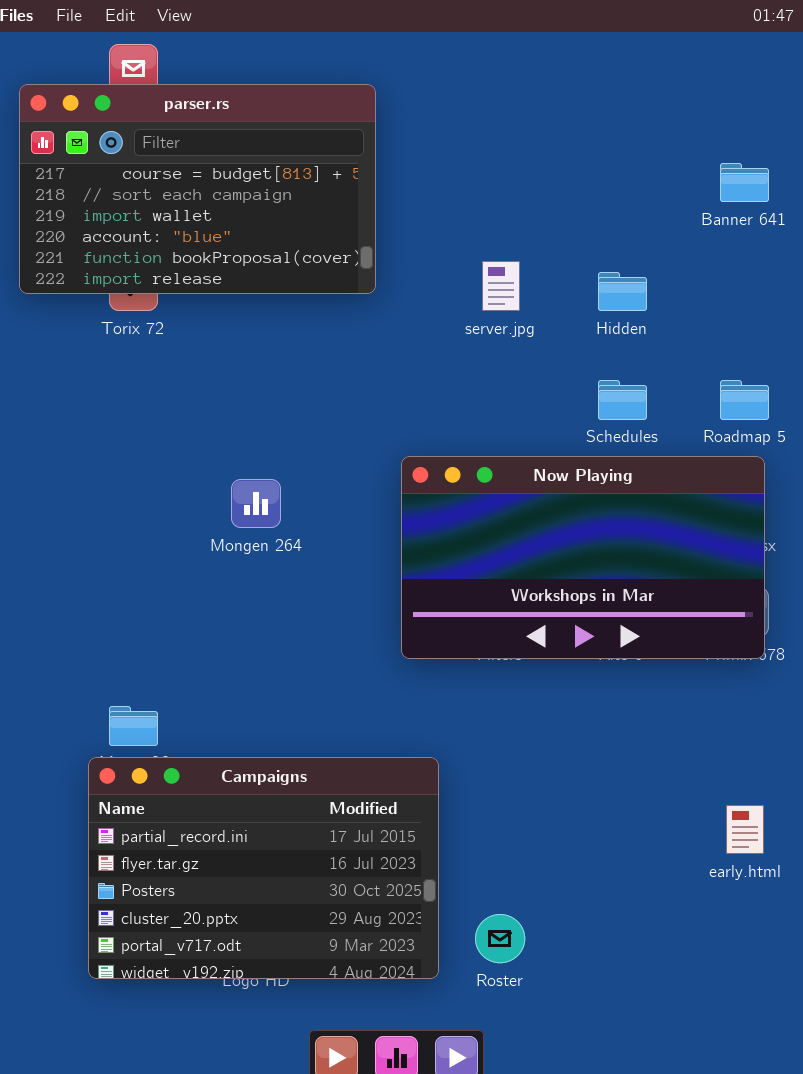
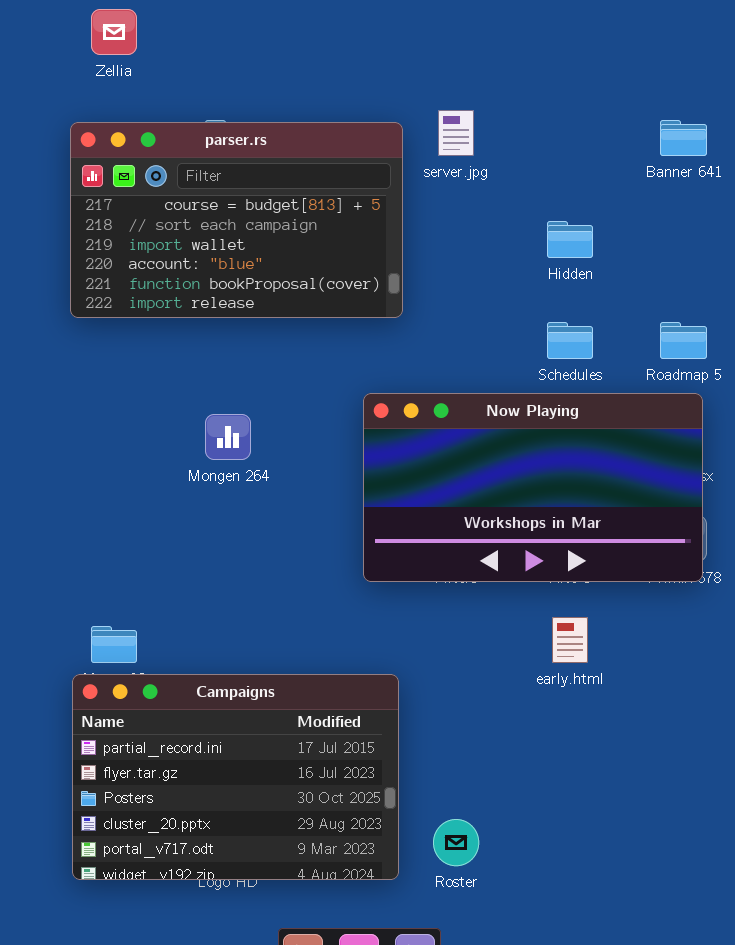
parser.rs: [19,84,376,294] -> [70,122,403,318], moved
server.jpg: [482,261,520,311] -> [438,110,474,156], moved
early.html: [726,805,764,854] -> [552,617,588,663], moved

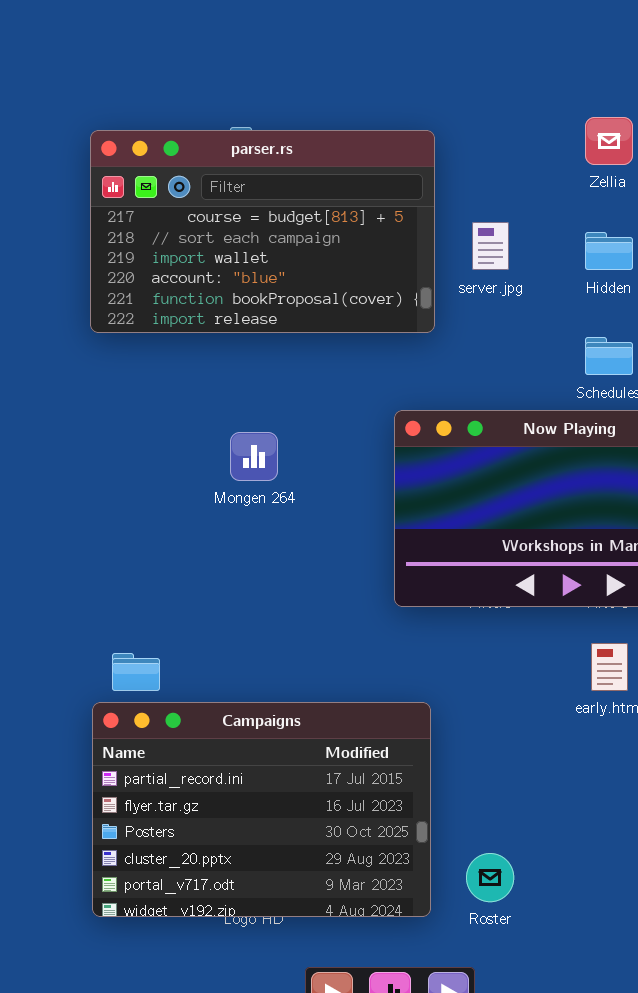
Zellia: [91,9,137,55] -> [585,117,633,165], moved
server.jpg: [438,110,474,156] -> [472,222,509,270], moved

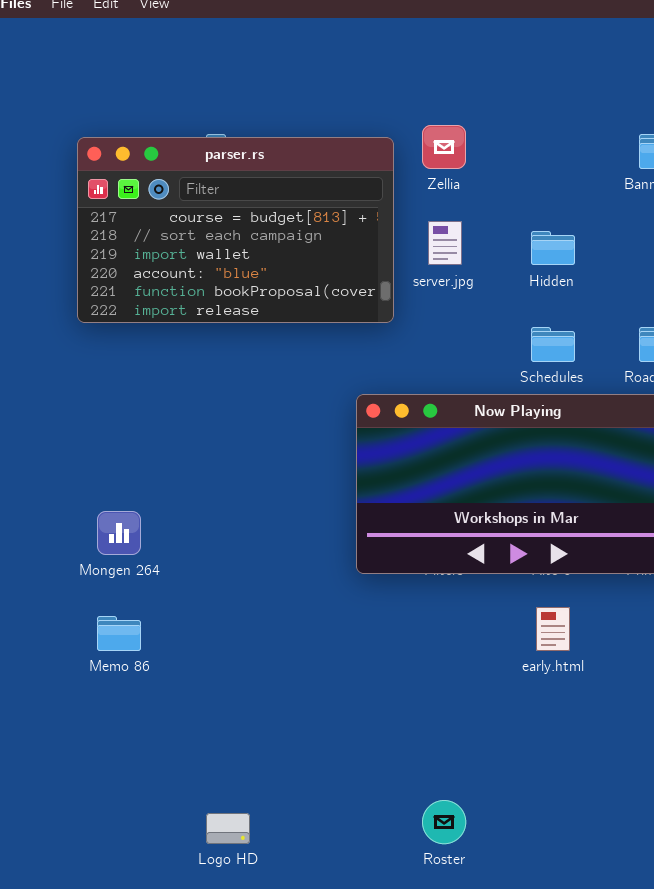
Zellia: [585,117,633,165] -> [422,125,466,169], moved
Mongen 264: [230,432,278,481] -> [97,511,141,555], moved
Campaigns: [92,702,431,917] -> none, closed

